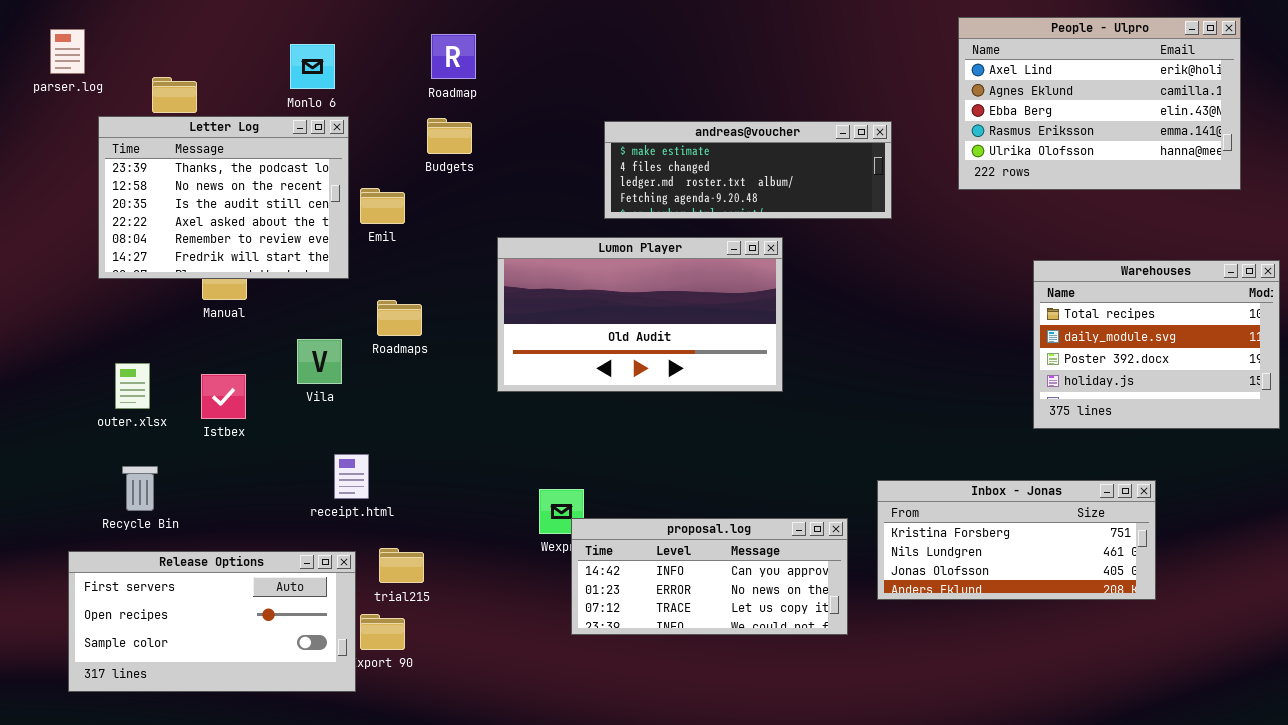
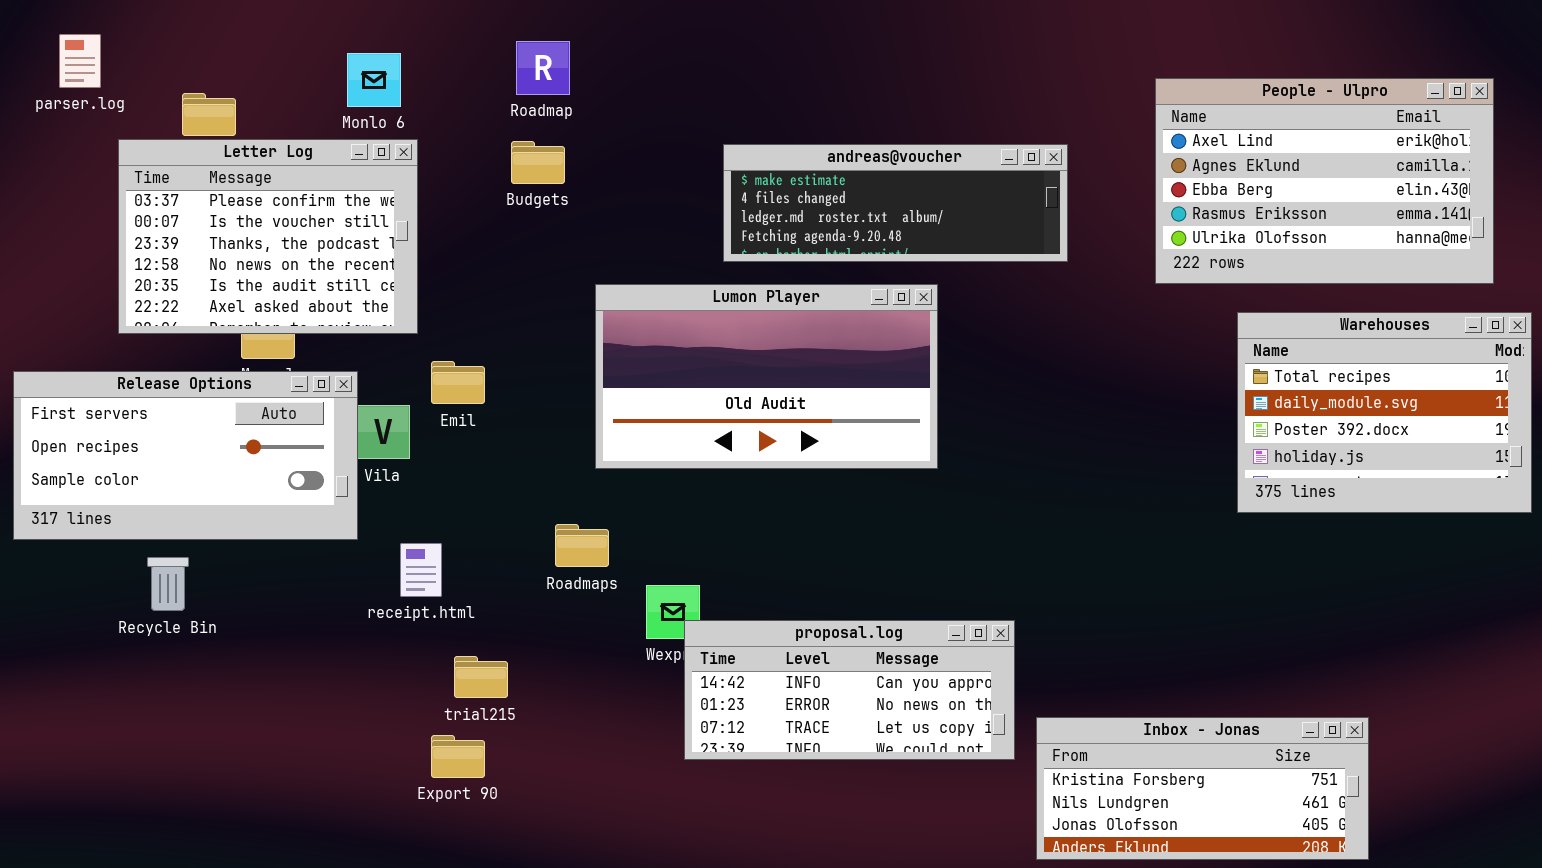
People - Ulpro: [958,17,1241,190] -> [1155,78,1494,284], moved
Letter Log: [98,116,349,279] -> [118,139,418,334], scrolled up 2 rows
Emil: [360,188,405,224] -> [431,361,485,404], moved
Roadmaps: [377,300,422,336] -> [555,524,609,567], moved
Inbox - Jonas: [877,480,1156,600] -> [1036,717,1369,860], moved
Release Options: [68,551,356,692] -> [13,371,358,540], moved

